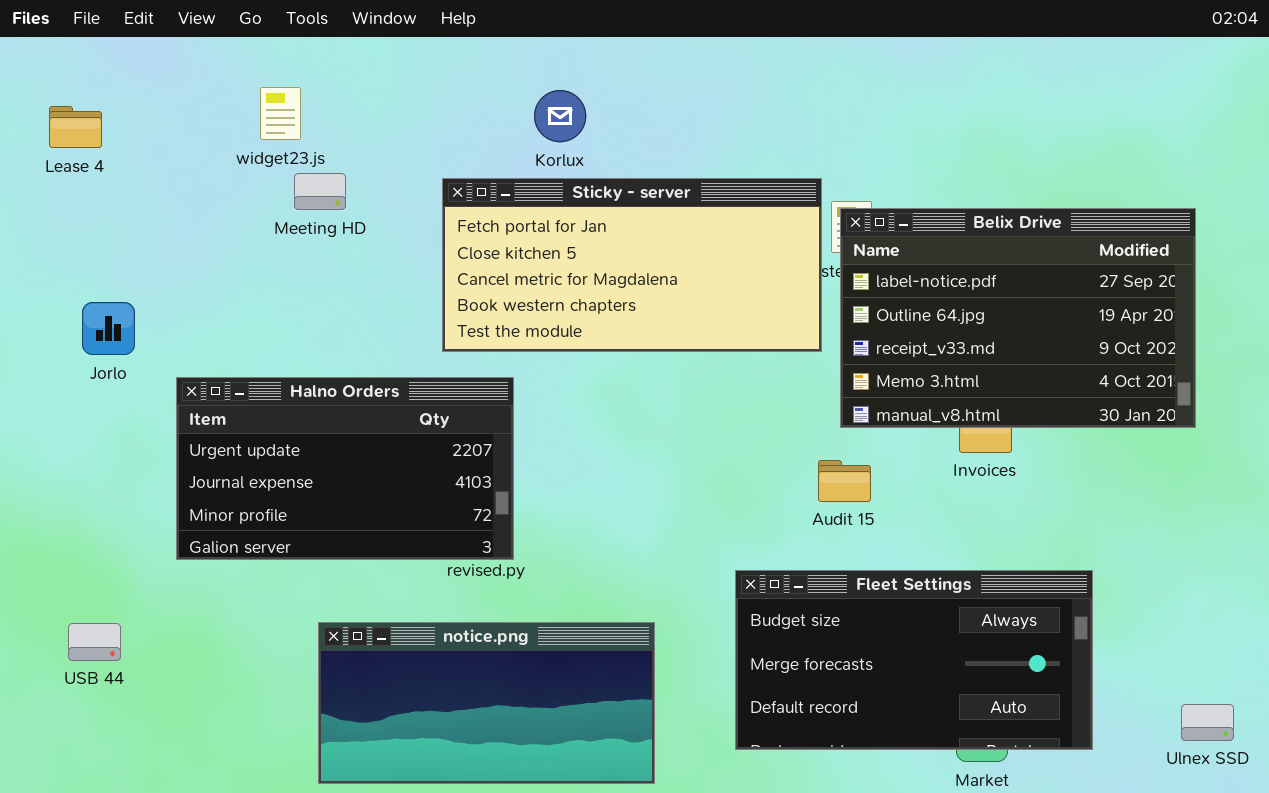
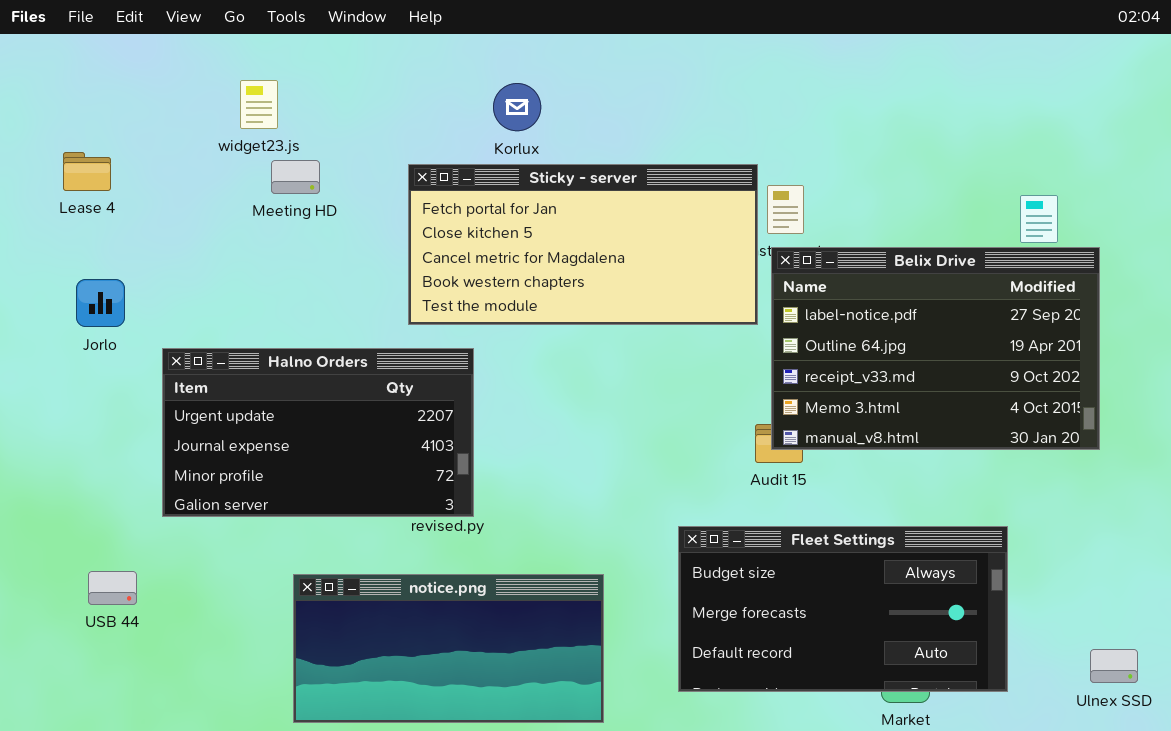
Lease 4: [49,106,102,148] -> [63,152,111,191], moved
Belix Drive: [840,208,1196,428] -> [771,247,1100,450], moved
USB 44: [68,623,121,661] -> [88,571,137,605], moved

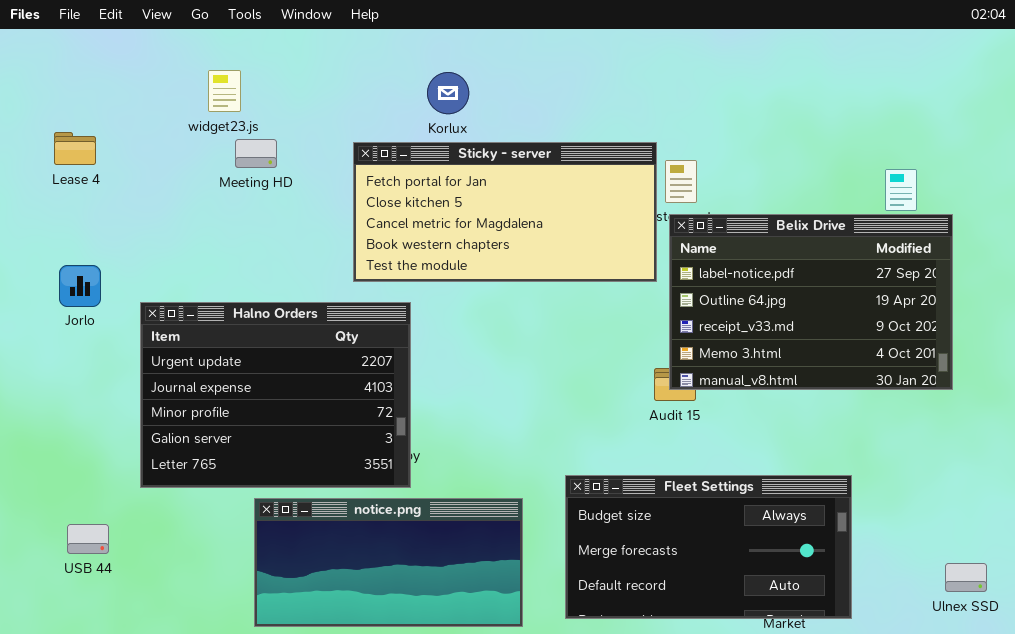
Jorlo: [76,279,125,327] -> [59,265,101,307], moved
Halno Orders: [162,348,474,517] -> [140,302,411,488], resized
Fleet Settings: [678,526,1008,692] -> [565,475,852,619], moved
USB 44: [88,571,137,605] -> [67,524,109,554], moved

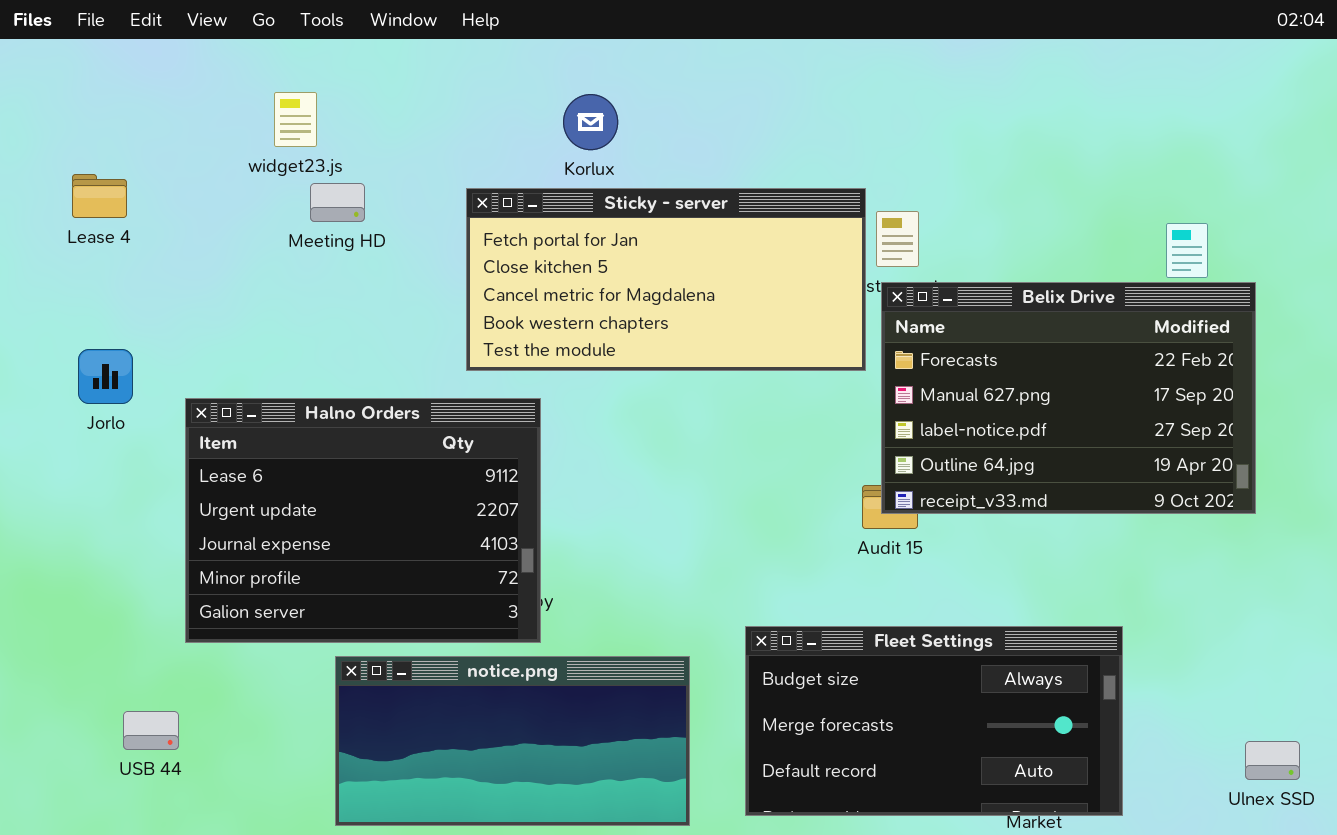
Belix Drive: [669,214,953,390] -> [881,282,1256,514], scrolled up 2 rows
Halno Orders: [140,302,411,488] -> [185,398,541,643], scrolled up 1 row
USB 44: [67,524,109,554] -> [123,711,179,750], moved

